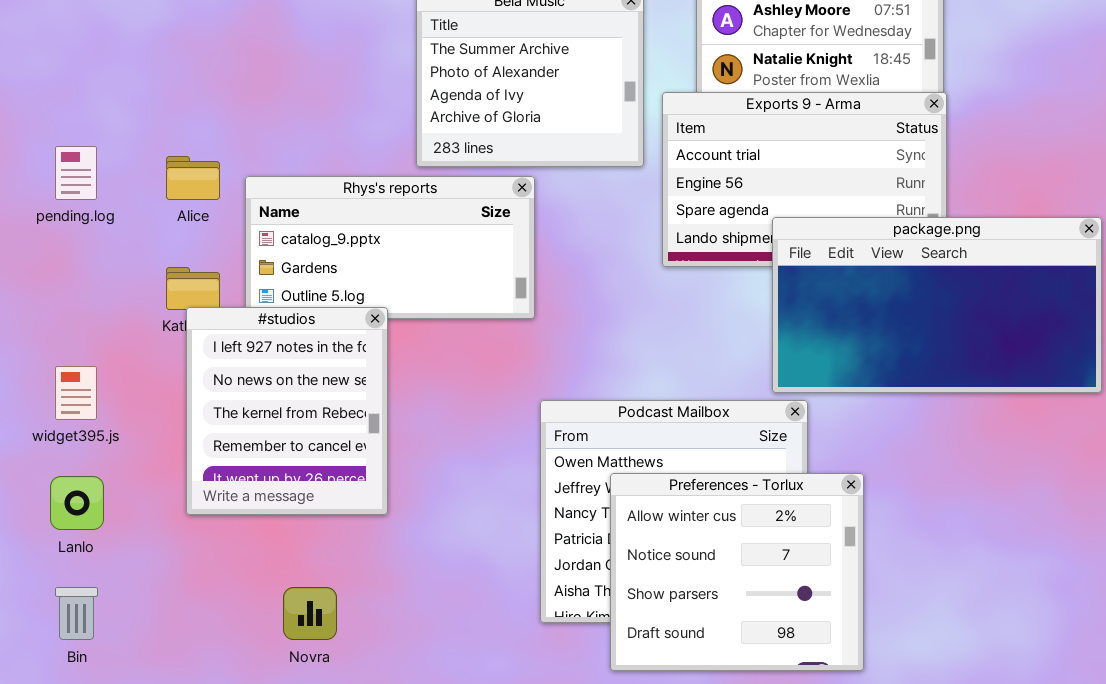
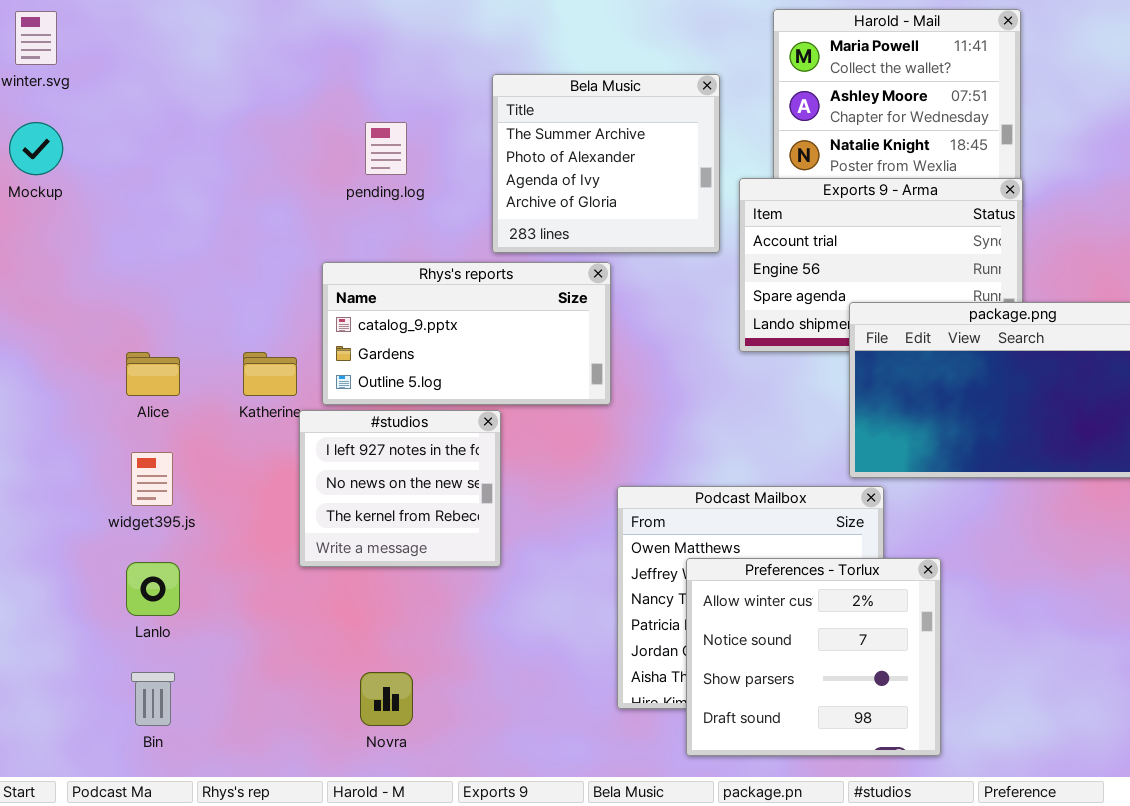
pending.log: [55,146,97,200] -> [365,122,407,175], moved
Alice: [166,156,220,200] -> [126,352,180,396], moved
#studios: [186,307,388,515] -> [299,410,501,567], moved, resized

